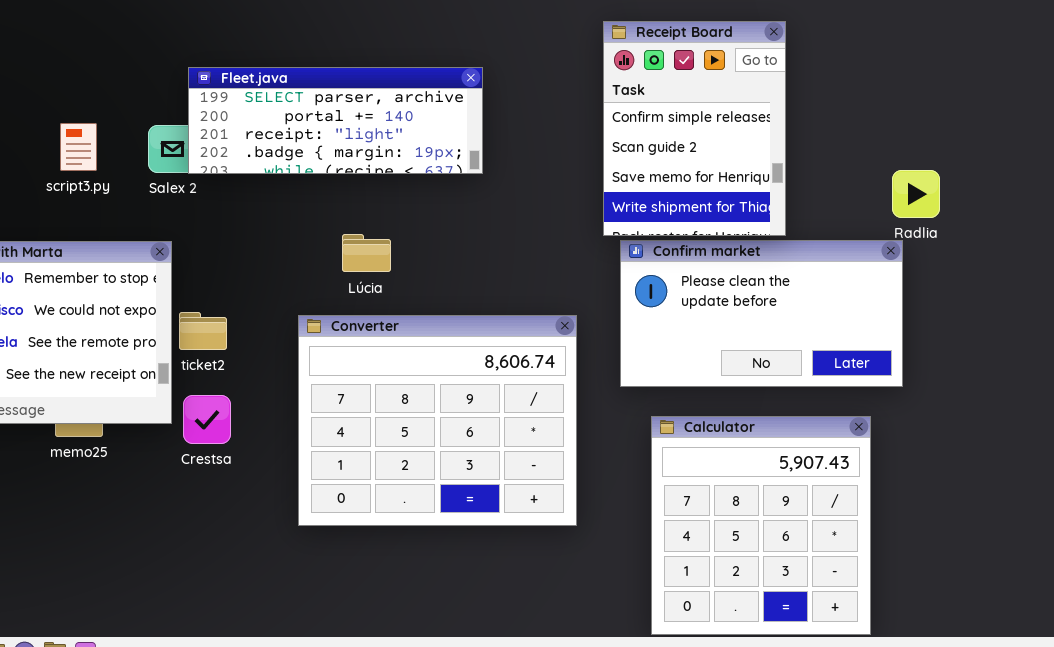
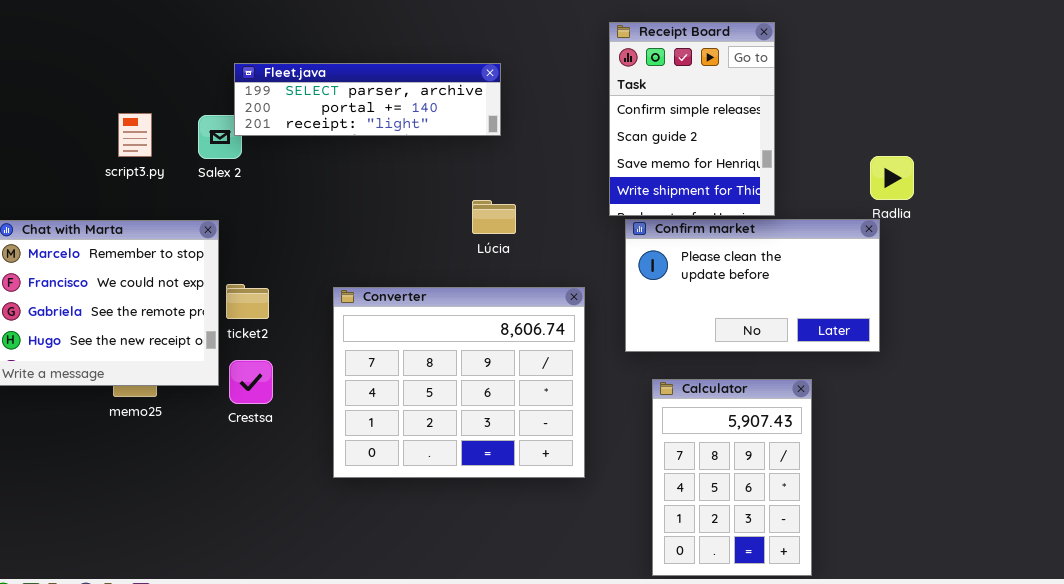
Fleet.java: [188,67,483,174] -> [234,63,501,136], resized
Lúcia: [342,234,391,272] -> [472,200,516,234], moved
Calculator: [651,416,871,635] -> [652,379,812,576], resized

